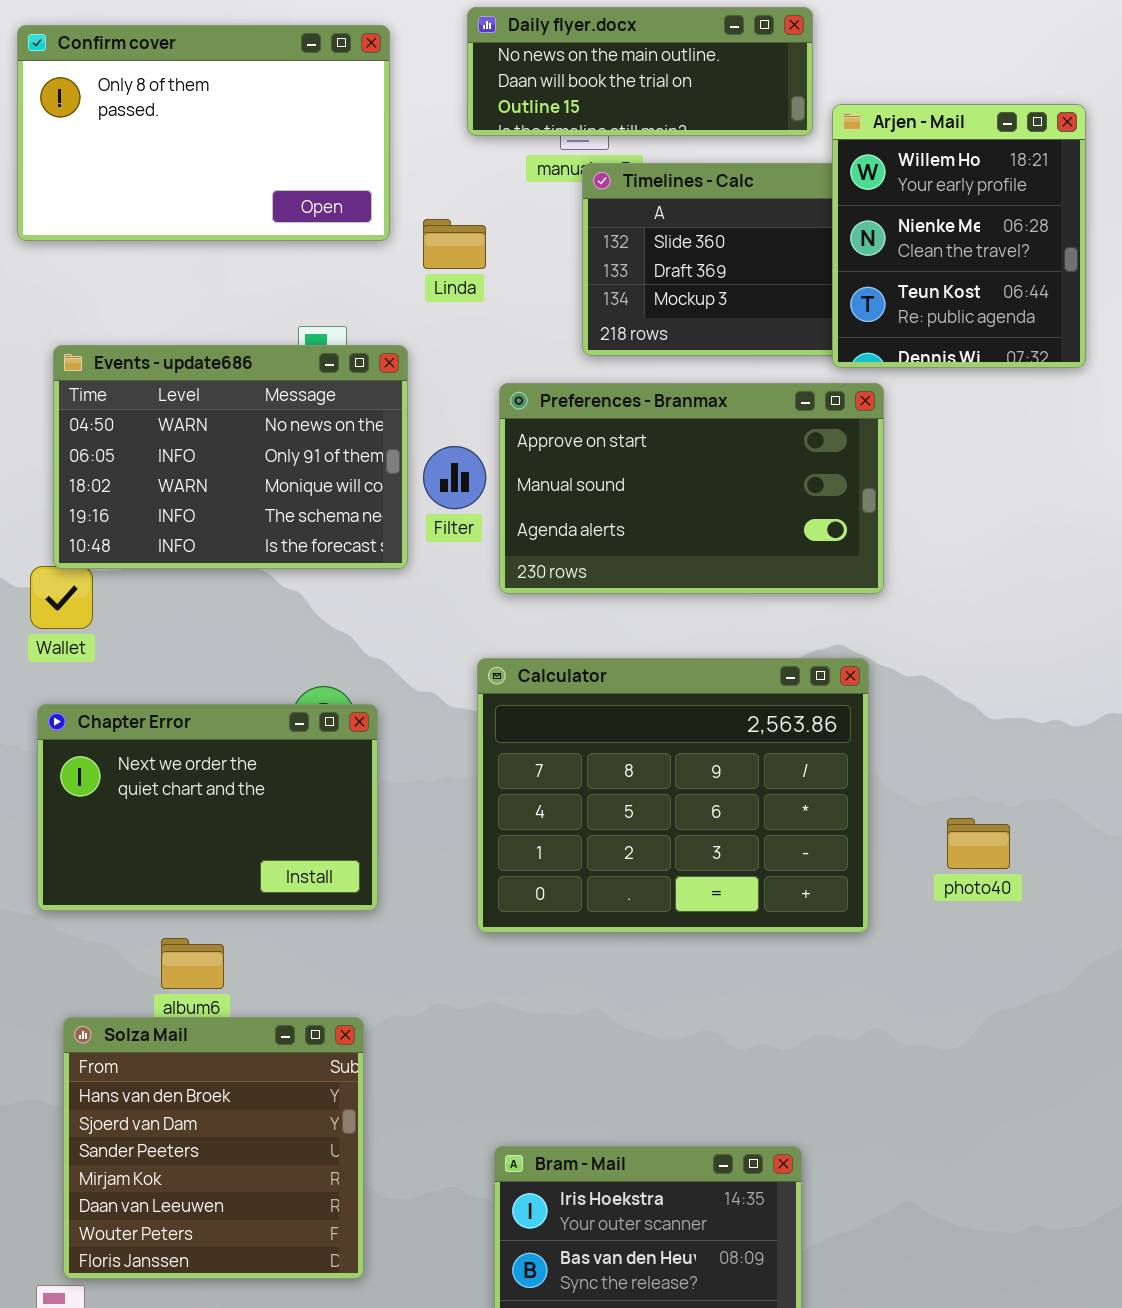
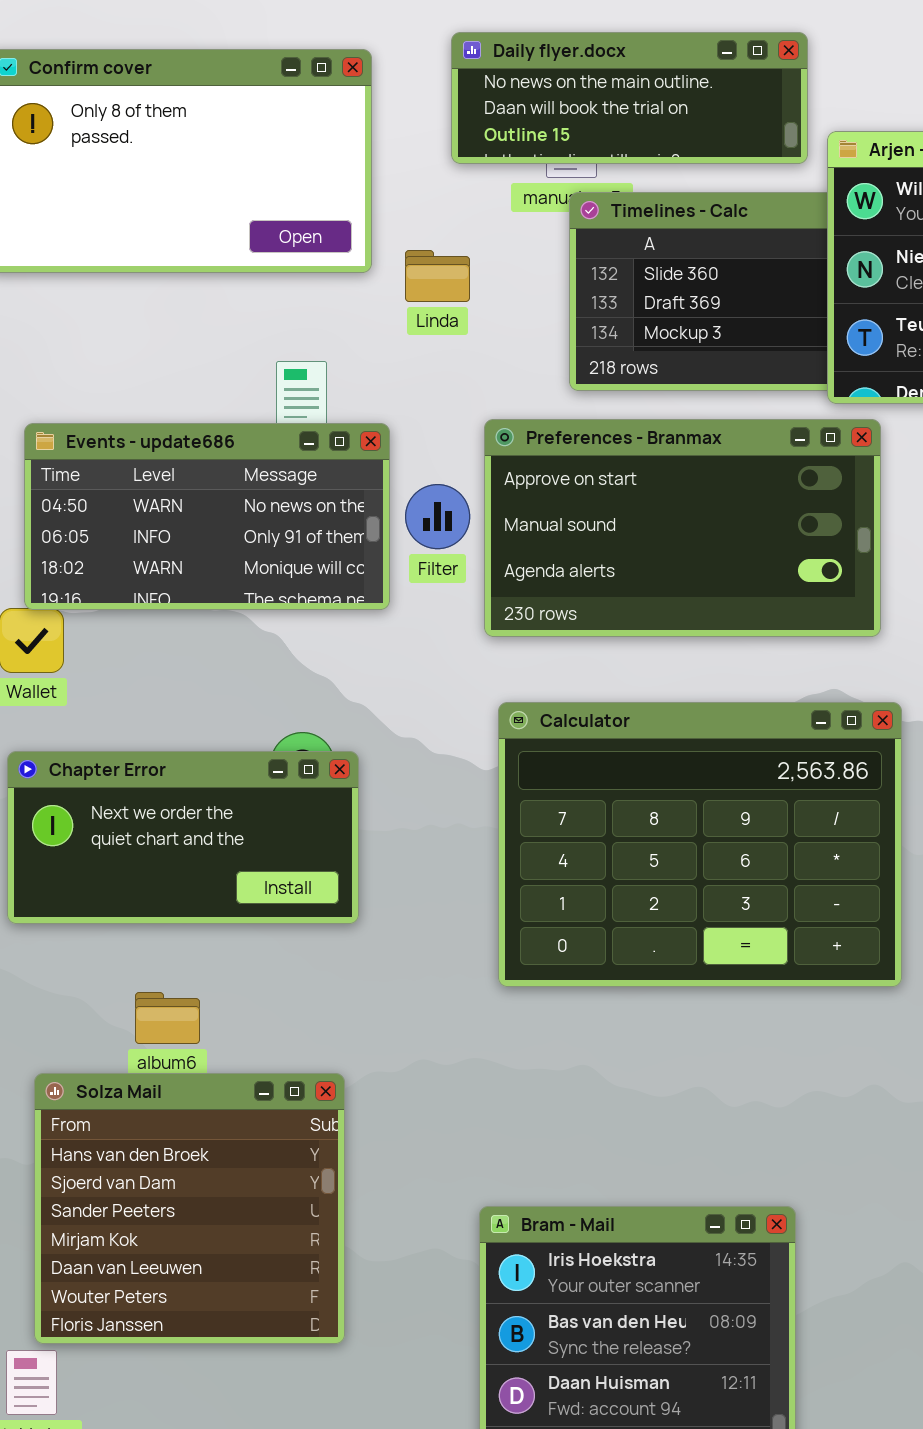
Events - update686: [53,345,408,569] -> [24,423,390,610], resized
Calculator: [477,658,869,933] -> [498,702,902,987], moved
Chapter Error: [37,704,378,911] -> [7,751,359,924], resized

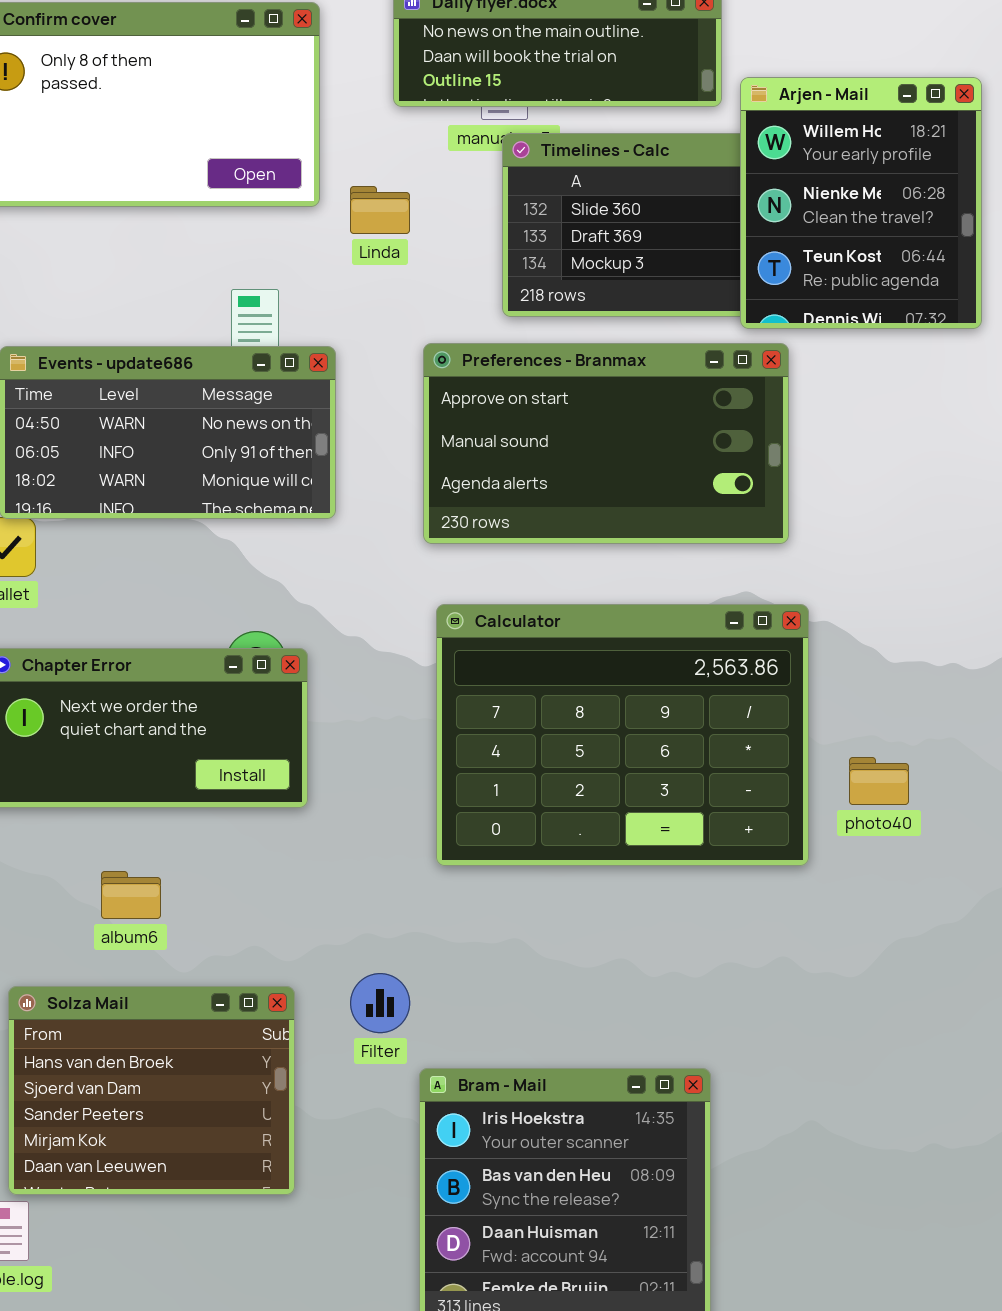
Filter: [405,484,470,549] -> [350,973,410,1033], moved
Solza Mail: [34,1073,345,1344] -> [8,986,295,1195], resized

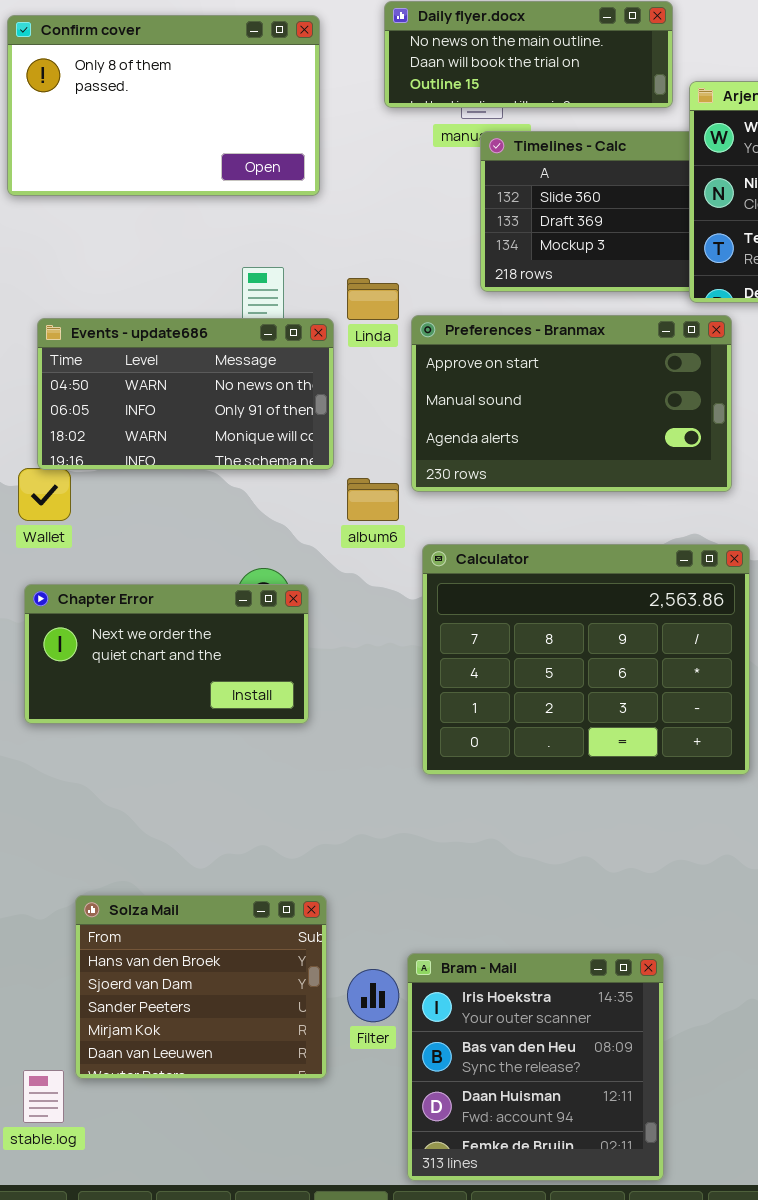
Linda: [350,186,410,234] -> [347,278,399,320], moved
album6: [101,871,161,919] -> [347,478,399,521], moved
Filter: [350,973,410,1033] -> [347,969,399,1022], moved
Solza Mail: [8,986,295,1195] -> [75,895,327,1079], moved

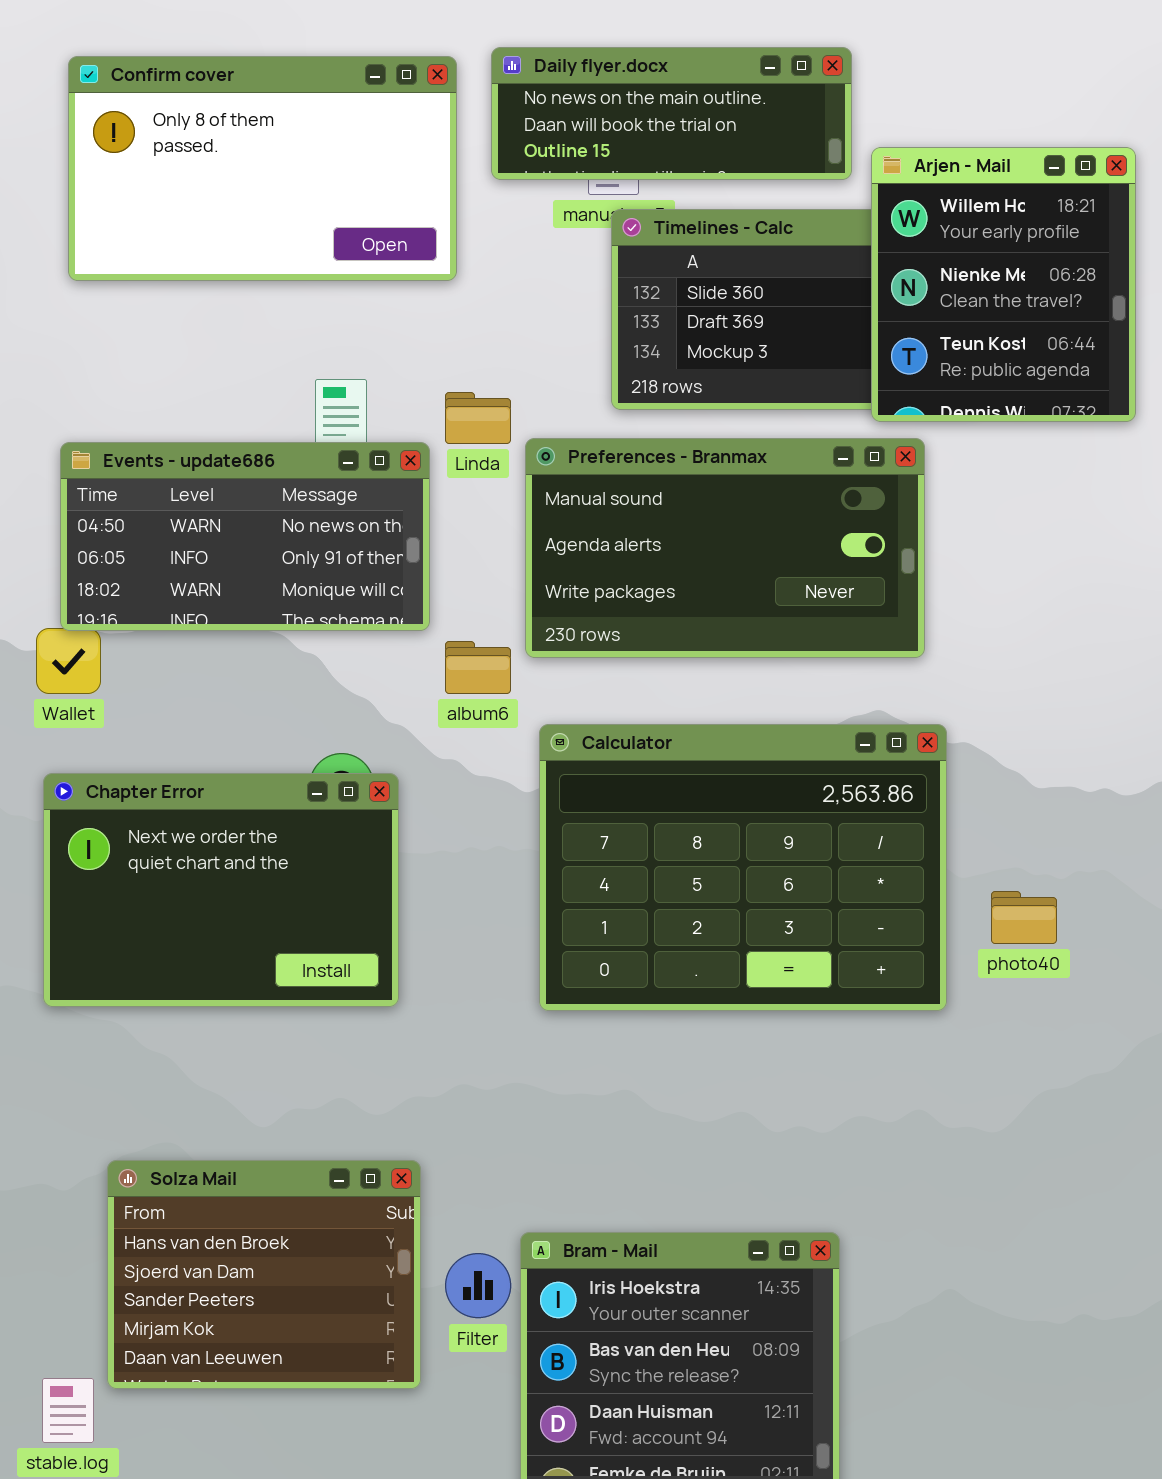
Confirm cover: [7,15,320,196] -> [68,56,457,281], moved
Preferences - Branmax: [411,315,732,492] -> [525,438,925,658], scrolled down 1 row
Chapter Error: [24,584,309,724] -> [43,773,399,1007], resized

